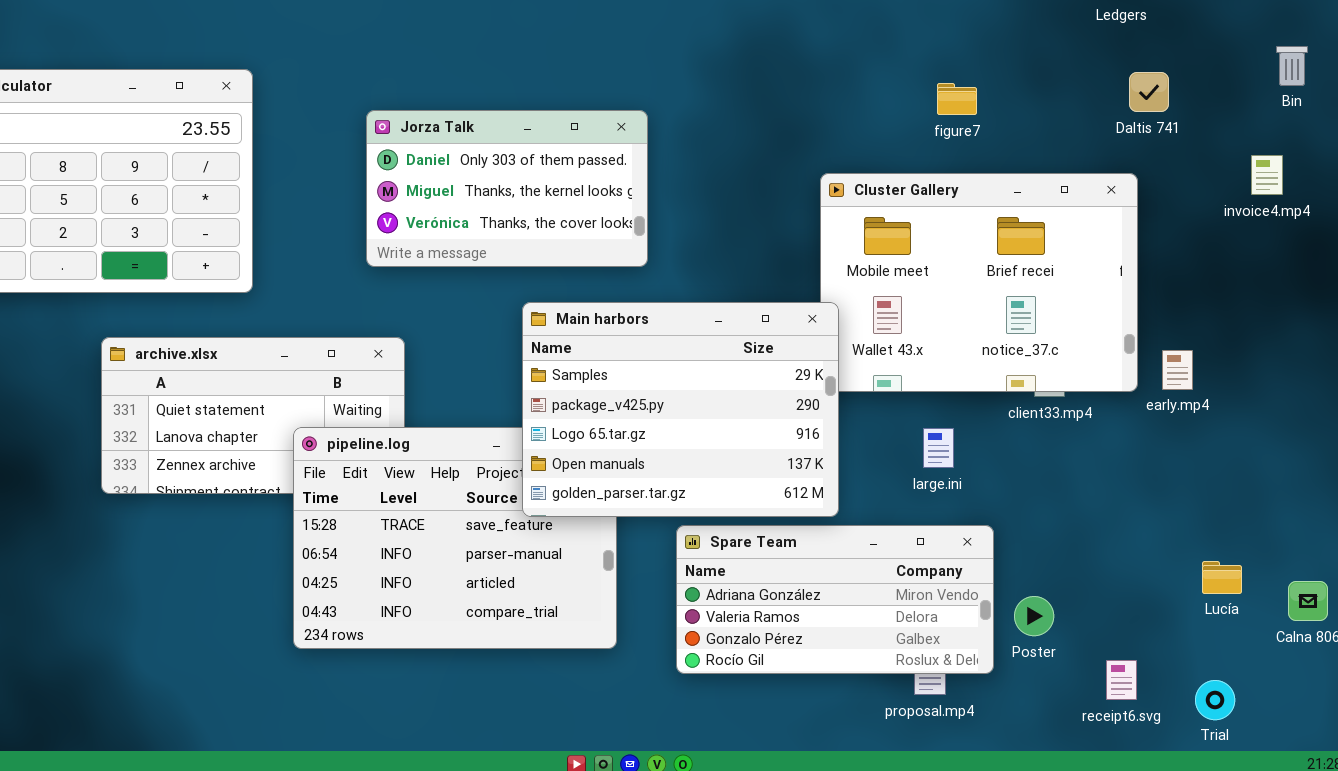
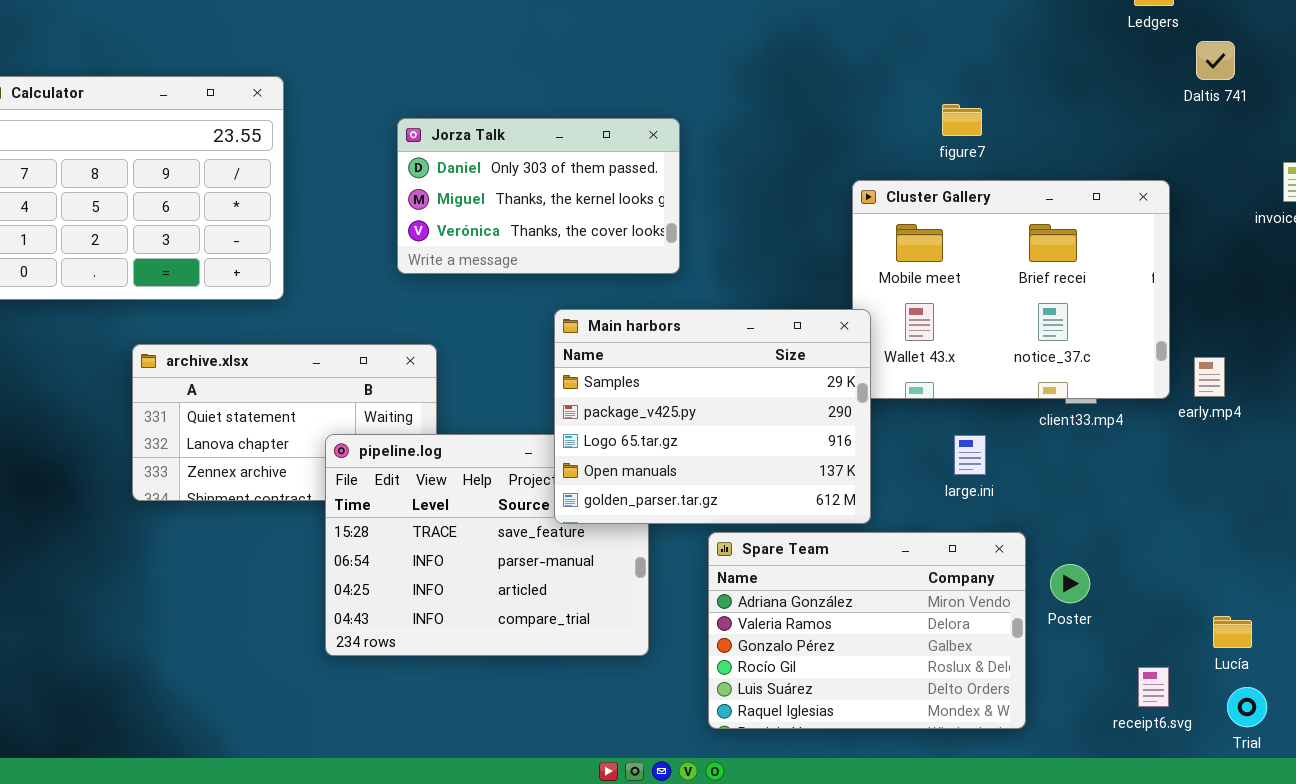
Daltis 741: [1129,72,1169,112] -> [1196,41,1235,80], moved
figure7: [937,83,977,115] -> [942,104,982,136], moved
Spare Team: [676,525,994,674] -> [708,532,1026,729], resized
Lucía: [1202,561,1242,594] -> [1213,616,1252,648], moved
Poster: [1014,596,1054,636] -> [1050,564,1090,603], moved

